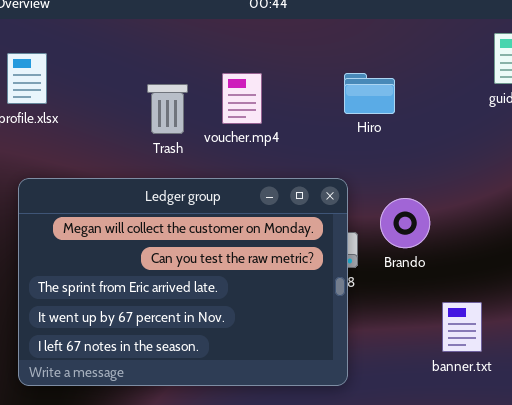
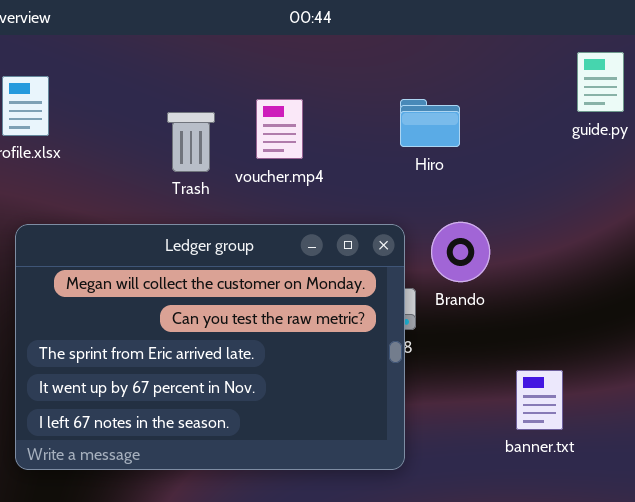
Brando: [380,198,430,248] -> [431,222,490,282], moved

